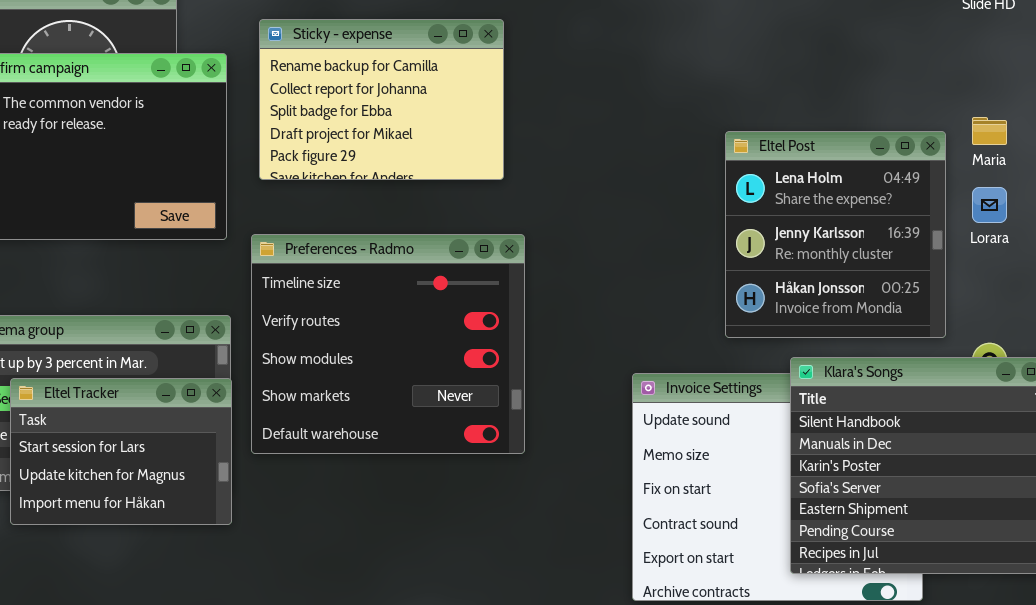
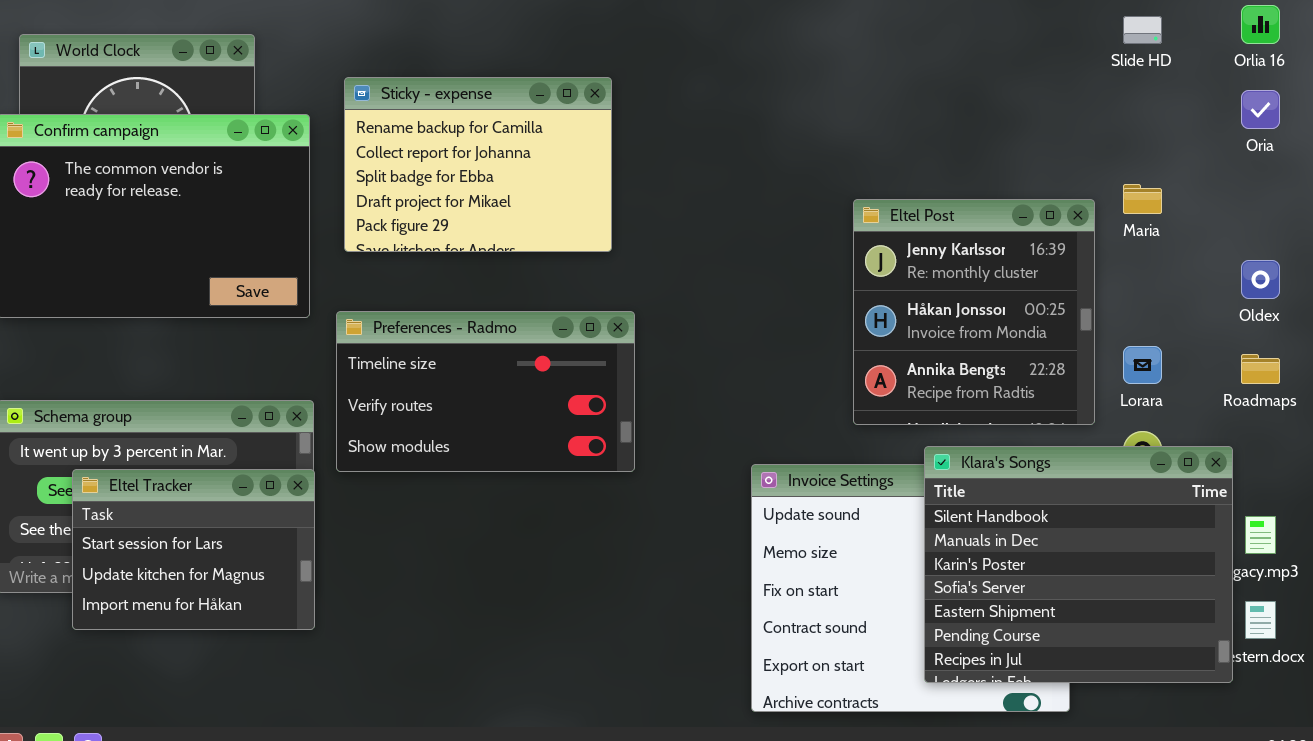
Eltel Post: [725,131,946,338] -> [853,199,1095,425], scrolled down 1 row
Lorara: [972,187,1007,223] -> [1123,346,1162,384], moved
Preferences - Radmo: [251,234,525,454] -> [336,311,635,472], resized

